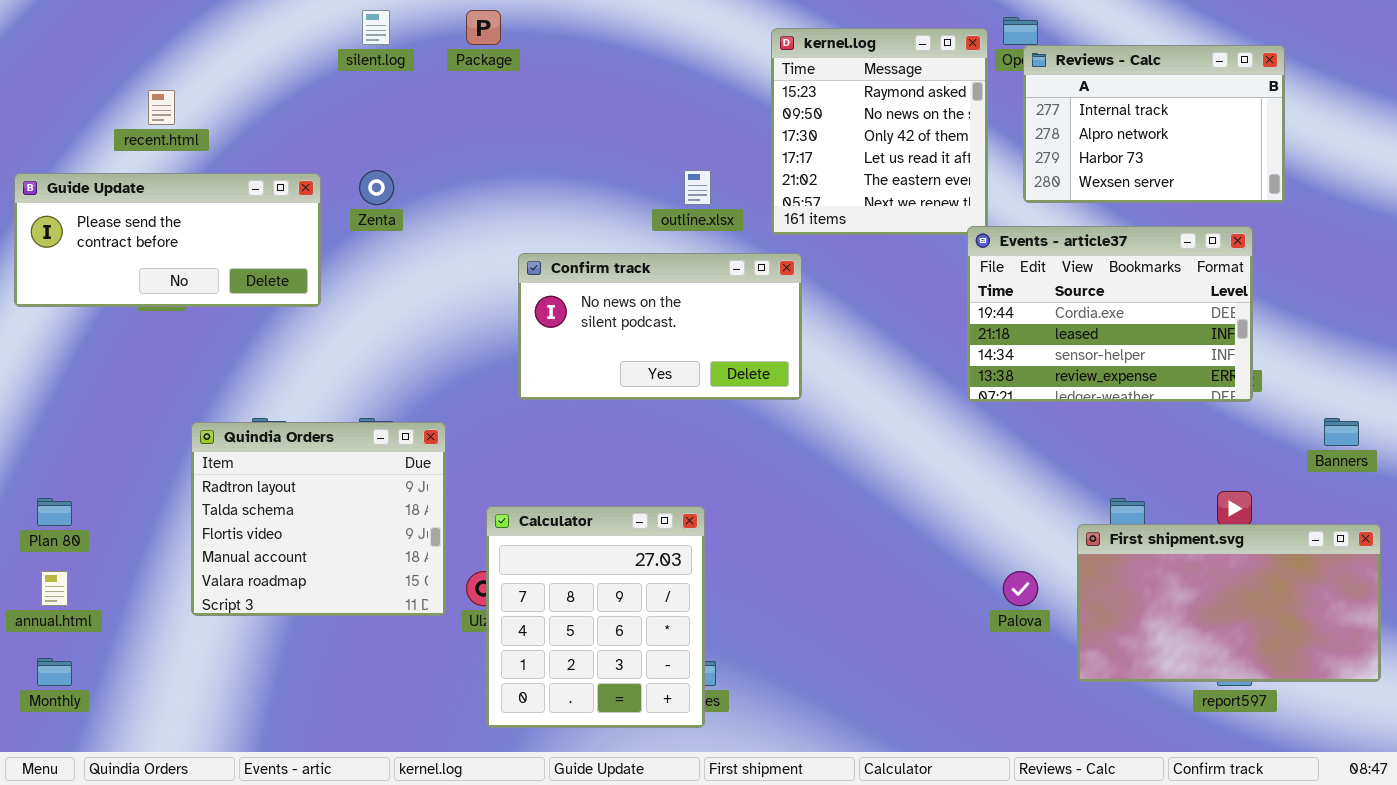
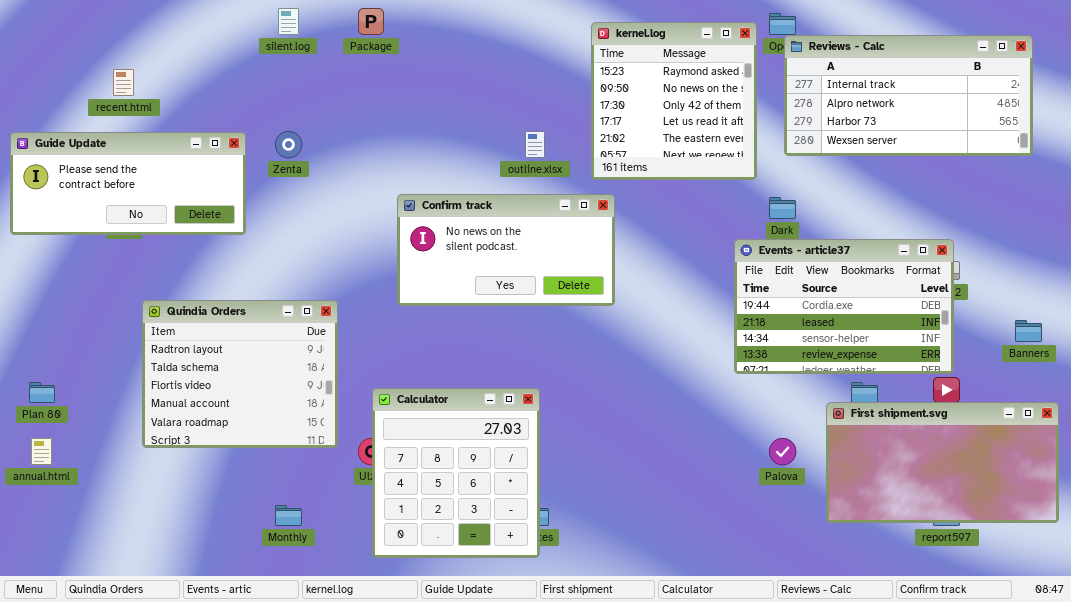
Reviews - Calc: [1023,45,1285,203] -> [784,35,1033,156], resized
Events - article37: [967,226,1253,402] -> [734,239,954,374], moved
Quindia Orders: [191,422,446,616] -> [142,300,338,448], moved
Monthly: [37,658,72,686] -> [275,505,302,526], moved

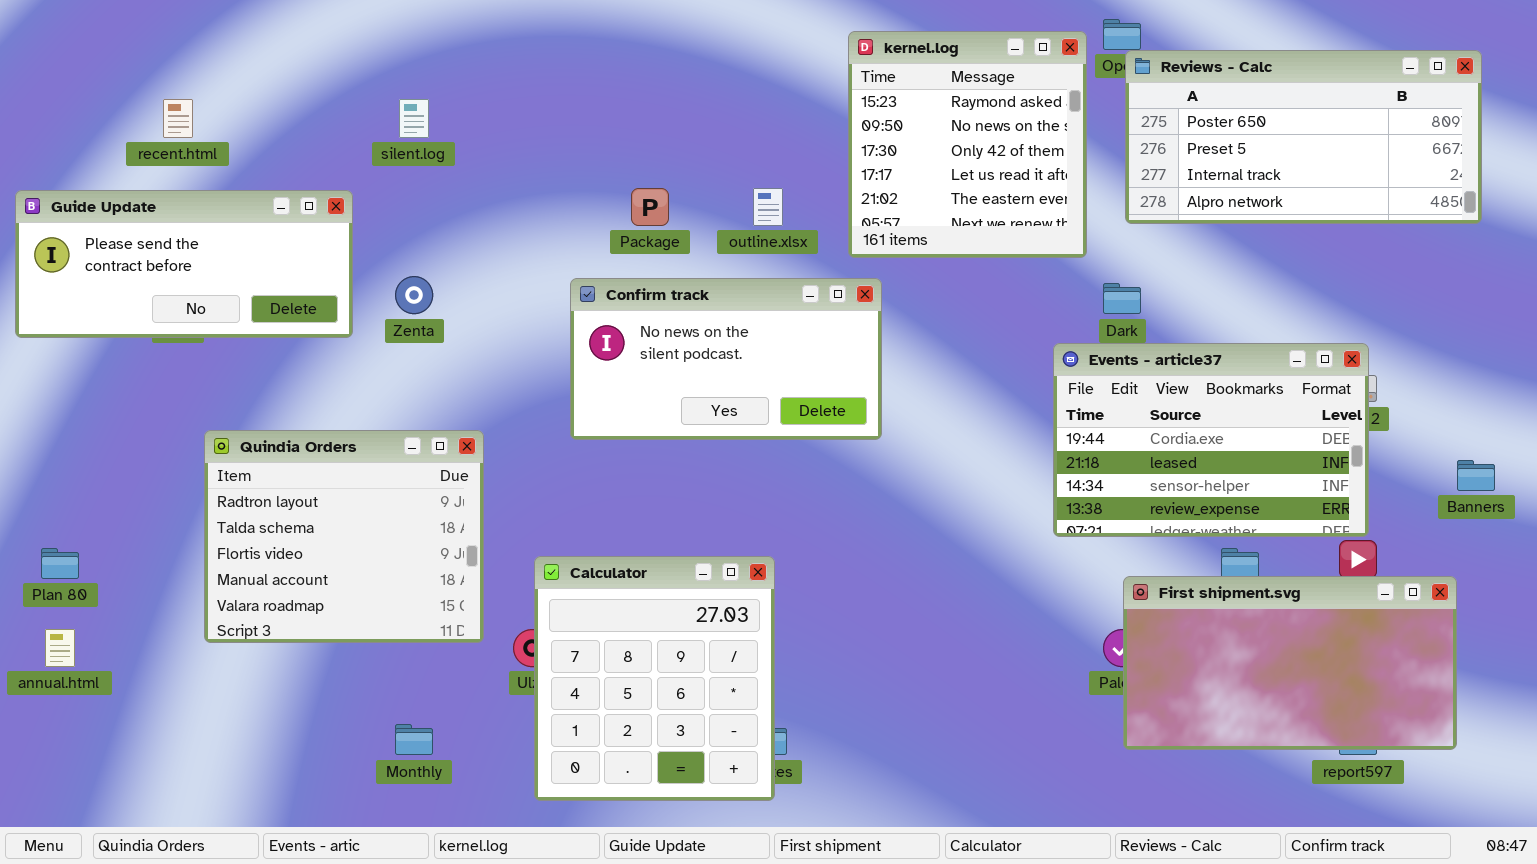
silent.log: [278,8,299,35] -> [399,99,429,138], moved
Package: [358,8,384,35] -> [631,188,669,226], moved
Reviews - Calc: [784,35,1033,156] -> [1125,50,1482,224], scrolled up 2 rows
Zenta: [275,131,302,158] -> [395,276,433,314], moved
First shipment.svg: [826,402,1059,523] -> [1123,576,1457,750], moved

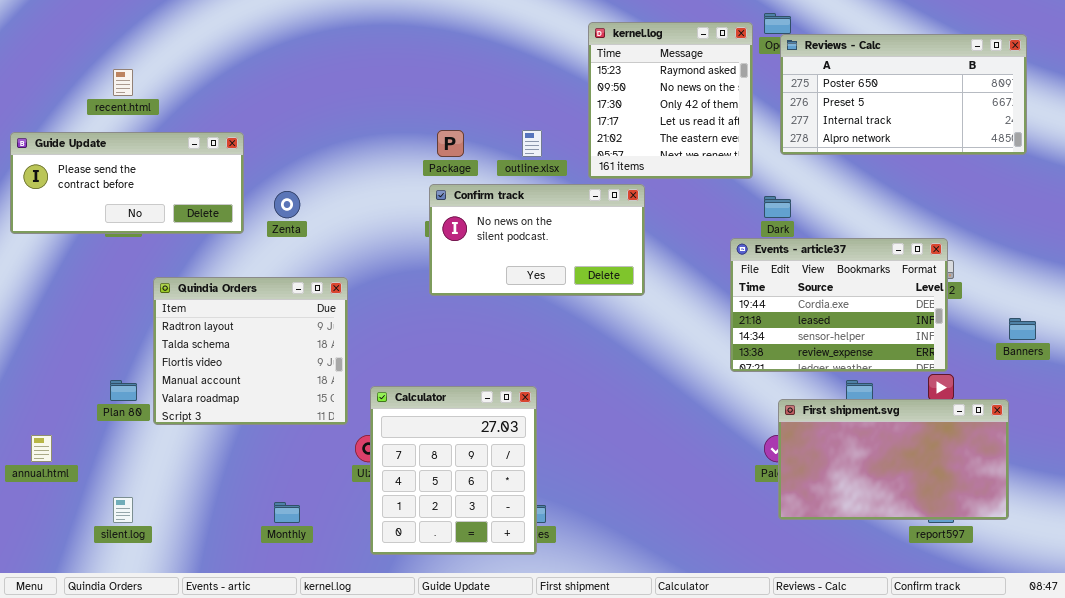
silent.log: [399,99,429,138] -> [113,497,133,523], moved
Confirm track: [570,278,882,440] -> [429,184,645,296], moved
Quindia Orders: [204,430,484,643] -> [153,277,348,425], moved
Plan 80: [41,548,79,579] -> [110,380,137,401], moved

